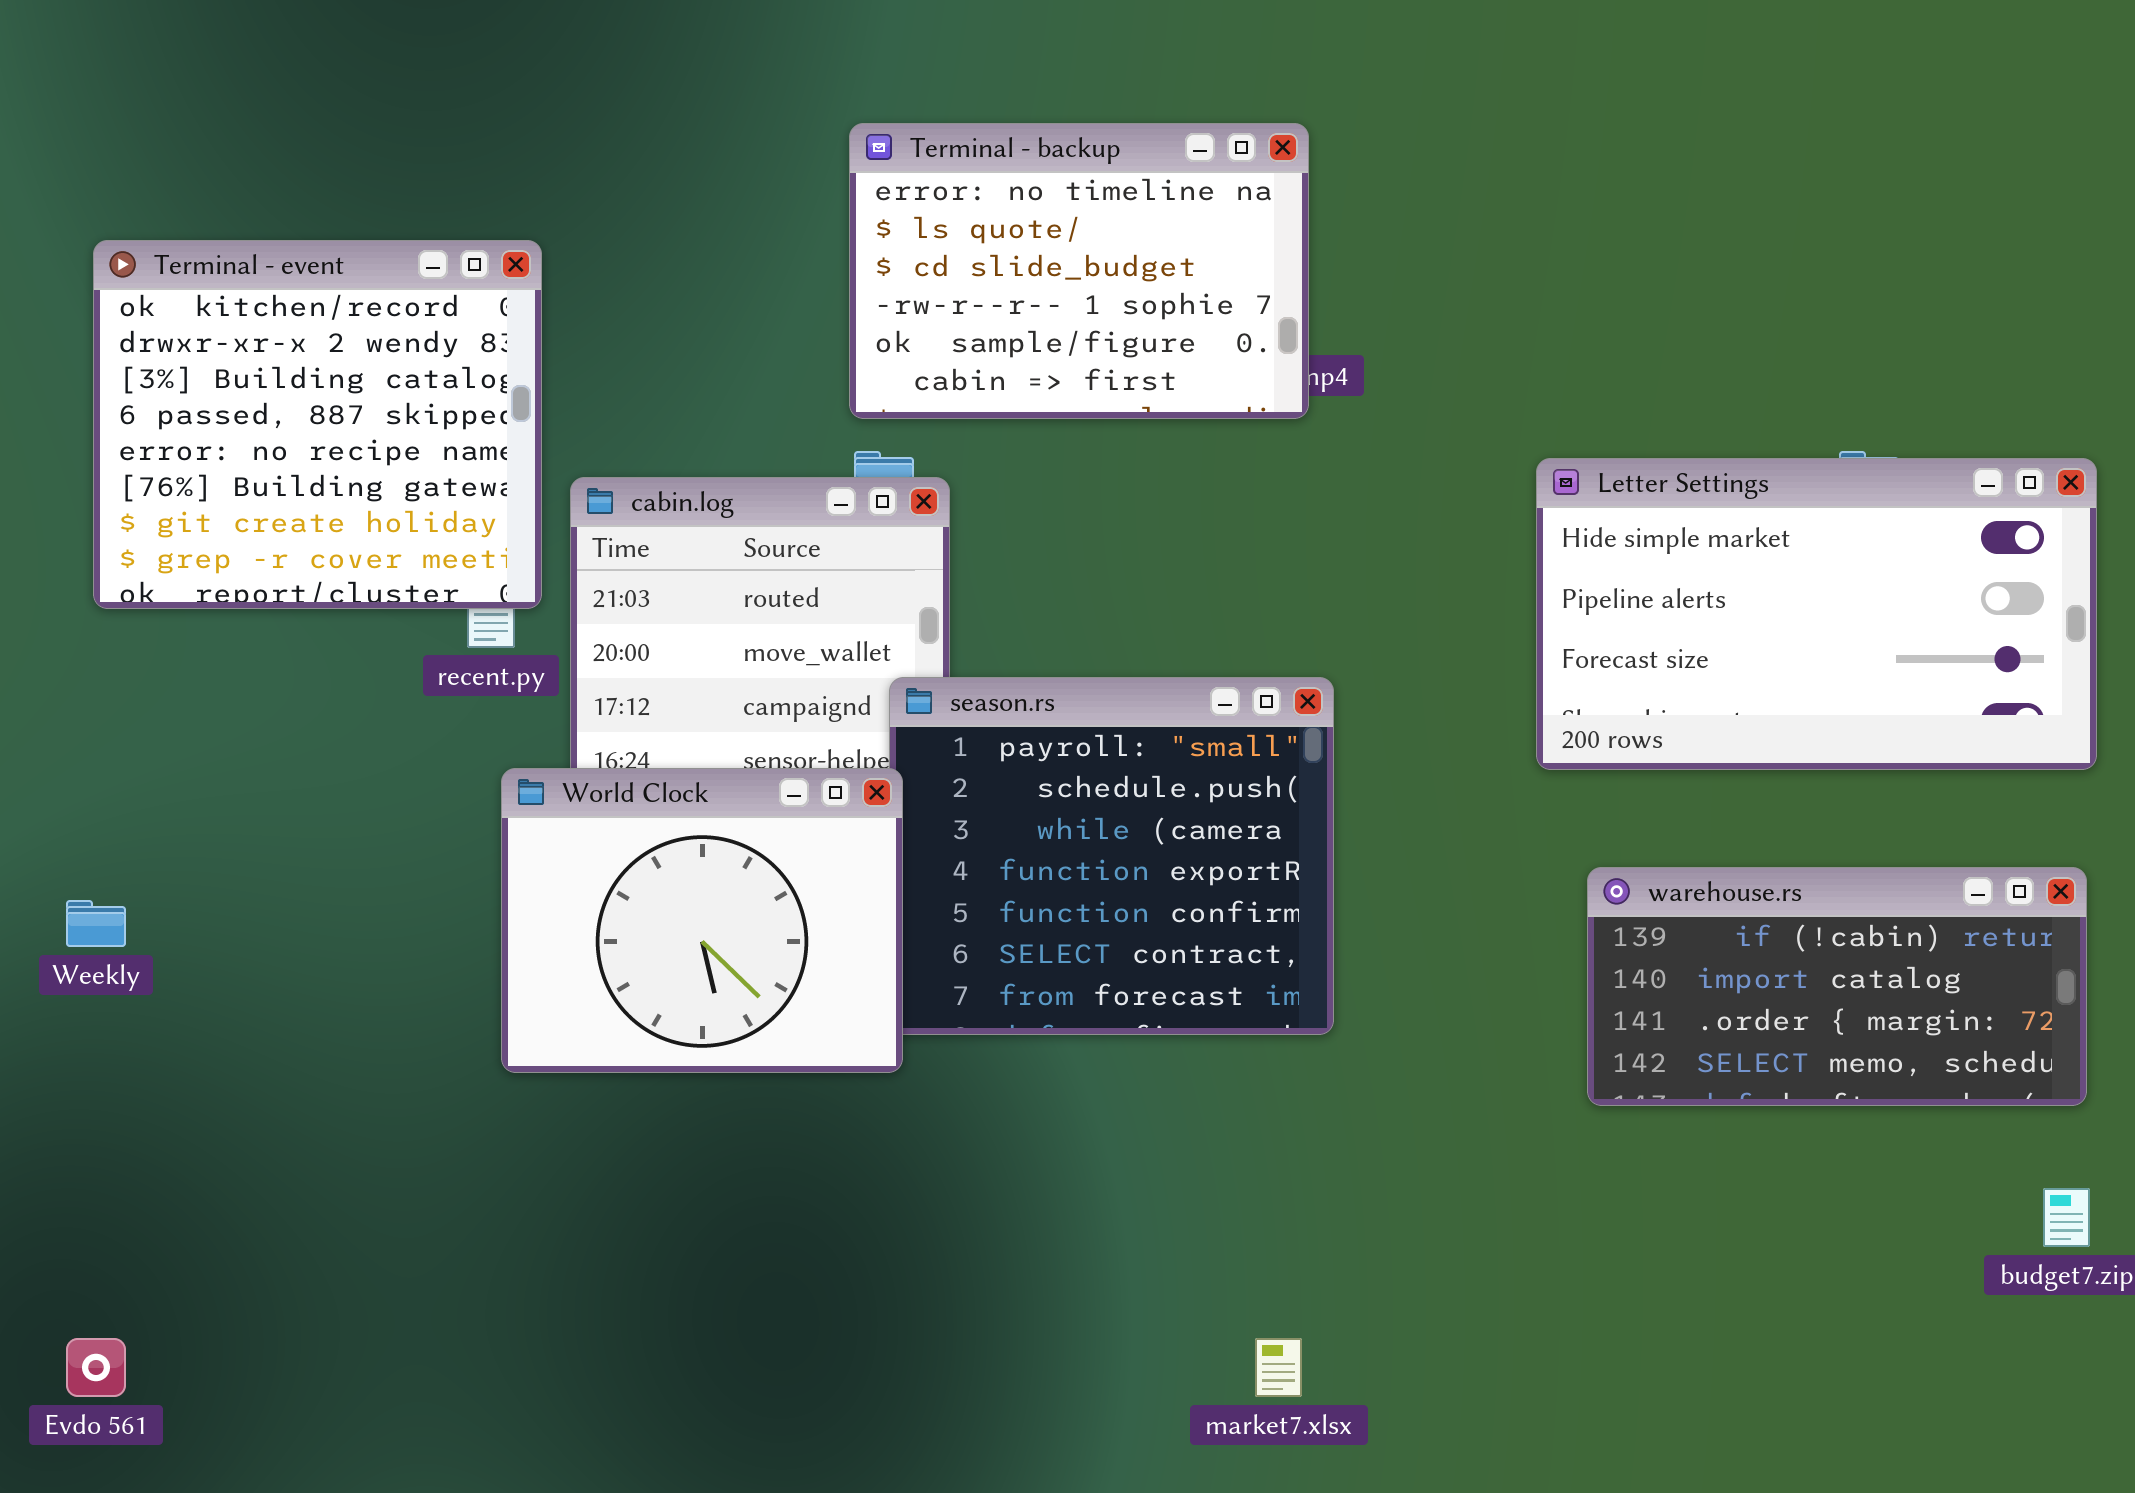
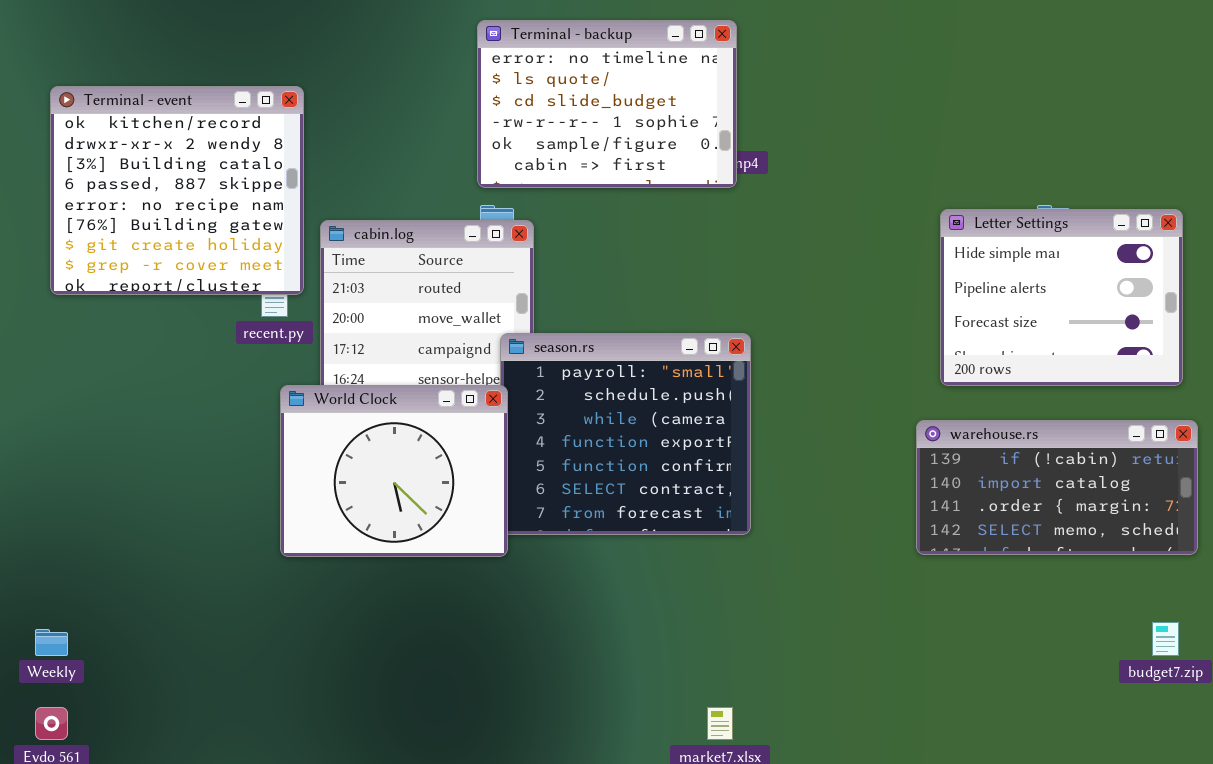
Letter Settings: [1536,458,2097,770] -> [940,209,1183,386], resized
warehouse.rs: [1587,867,2087,1106] -> [916,420,1198,555], moved
Weekly: [66,900,126,947] -> [35,629,68,656], moved

